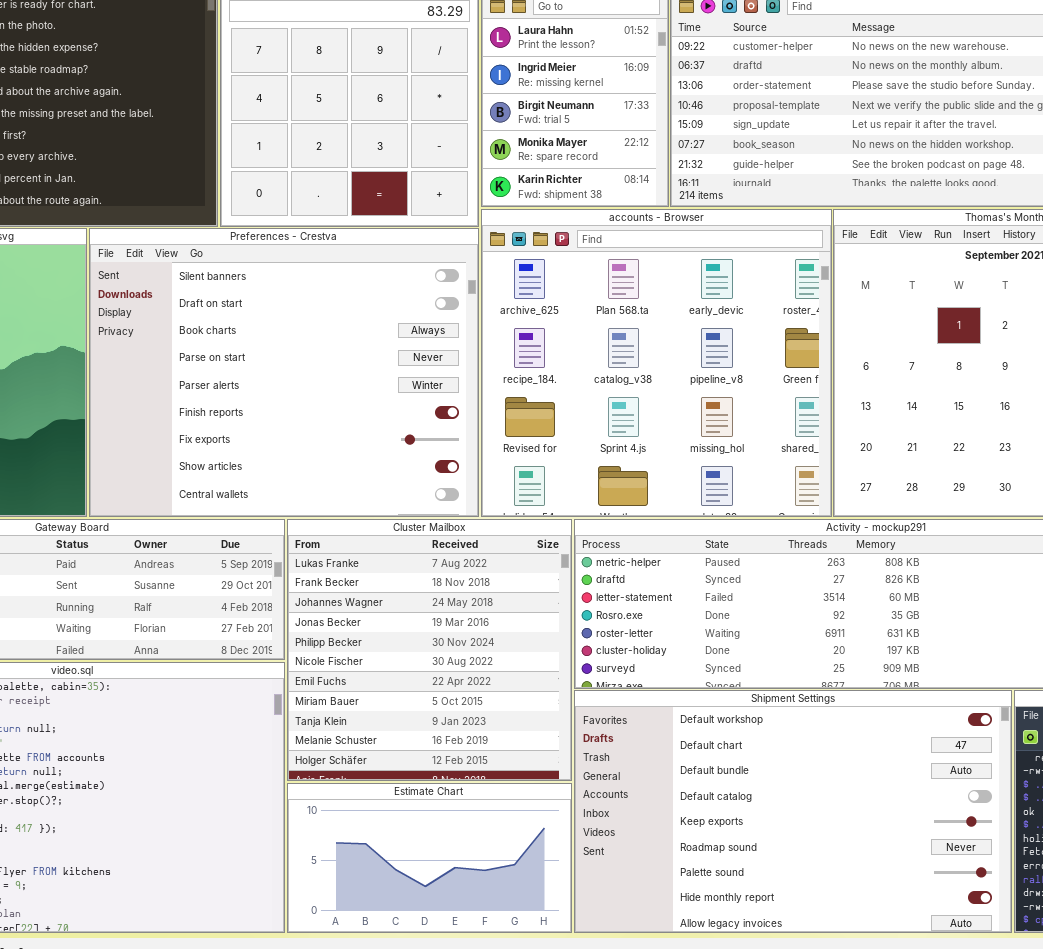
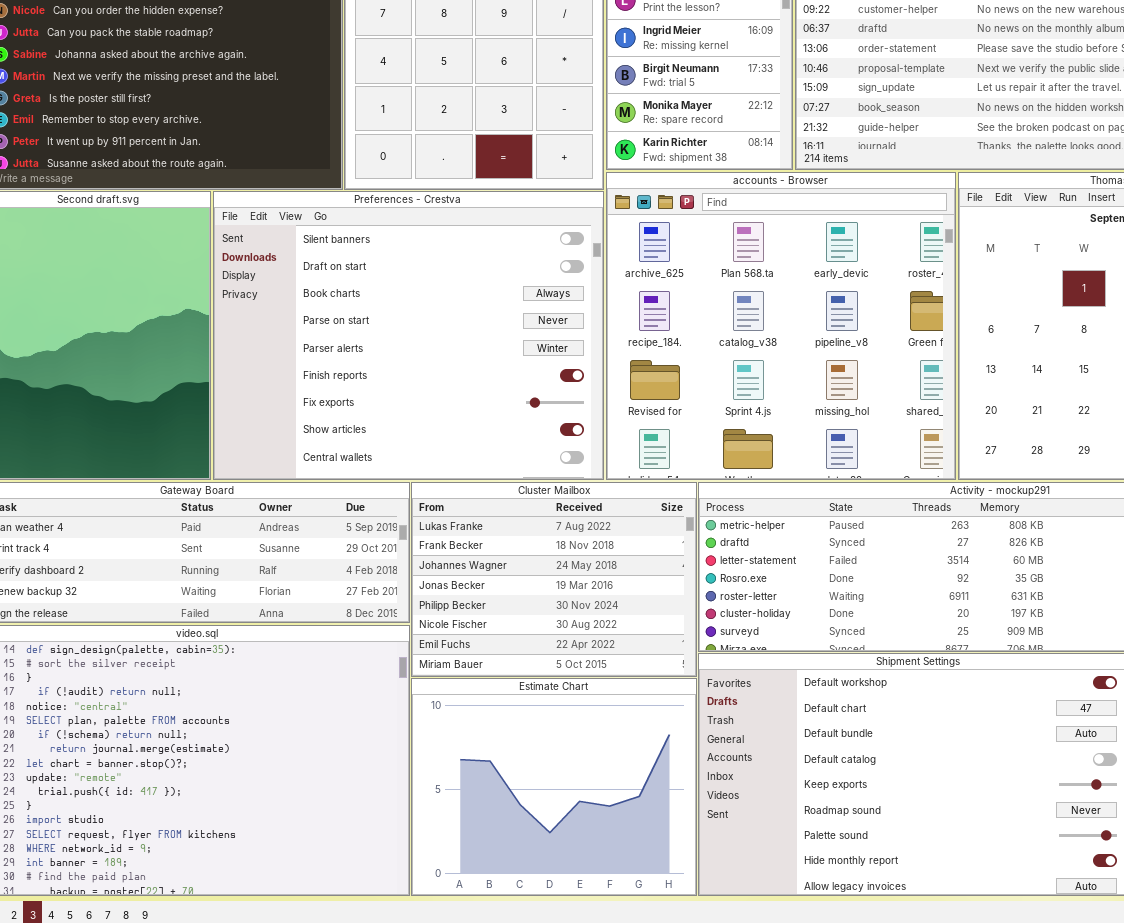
Cluster Mailbox: [287,519,572,781] -> [411,482,697,677], resized
Estimate Chart: [287,783,572,933] -> [411,678,697,896], resized

